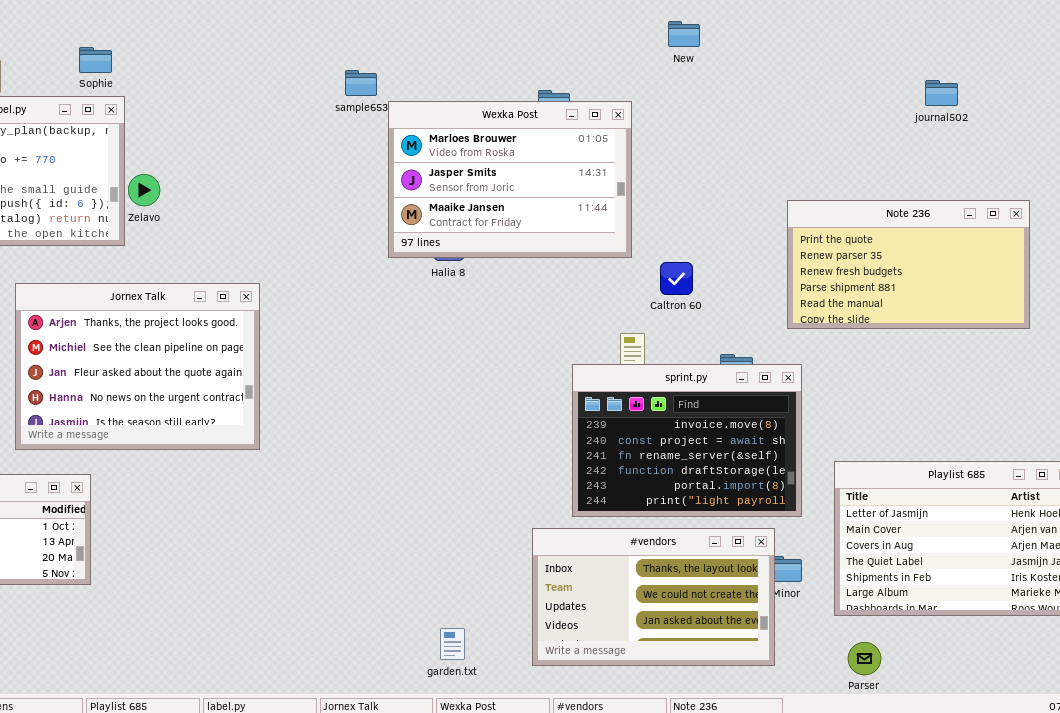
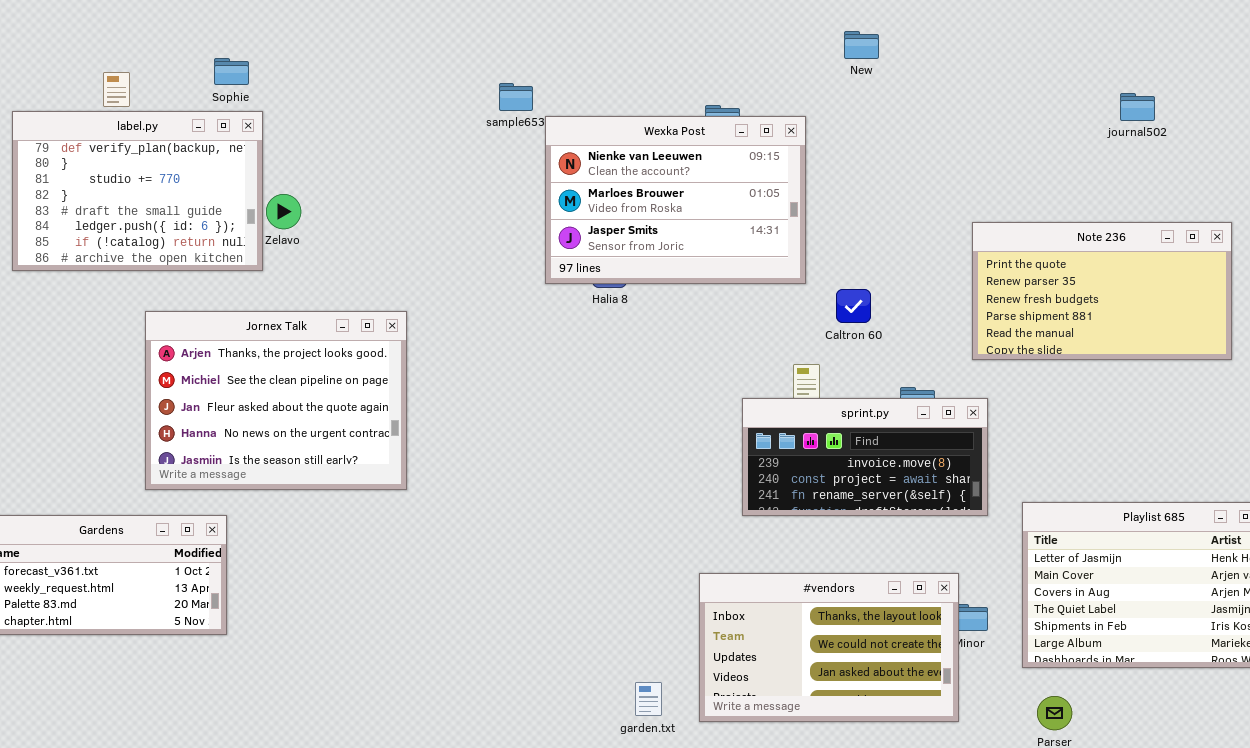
Wexka Post: [388,101,632,258] -> [545,116,806,284], scrolled up 1 row
sprint.py: [572,364,802,517] -> [742,398,988,516], resized
garden.txt: [440,628,465,660] -> [635,682,662,716], moved

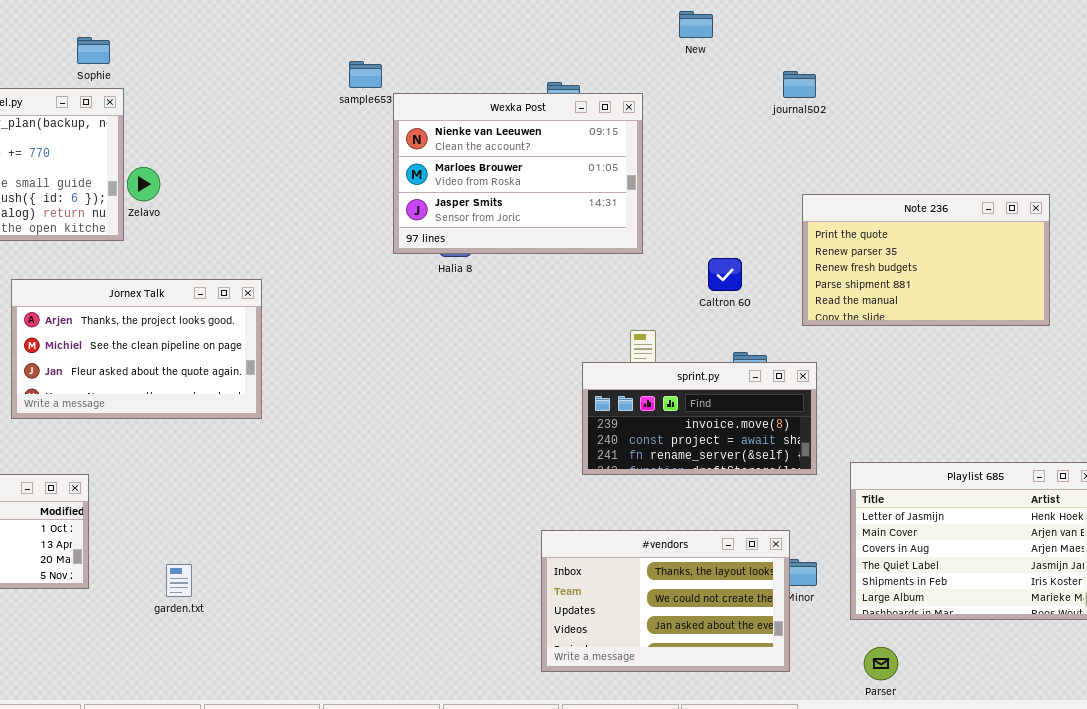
journal502: [1120,93,1155,121] -> [783,71,816,98], moved
Caltron 60: [836,289,871,323] -> [708,258,742,291], moved
Jornex Talk: [145,311,407,490] -> [11,279,262,419], resized
garden.txt: [635,682,662,716] -> [166,564,192,597], moved

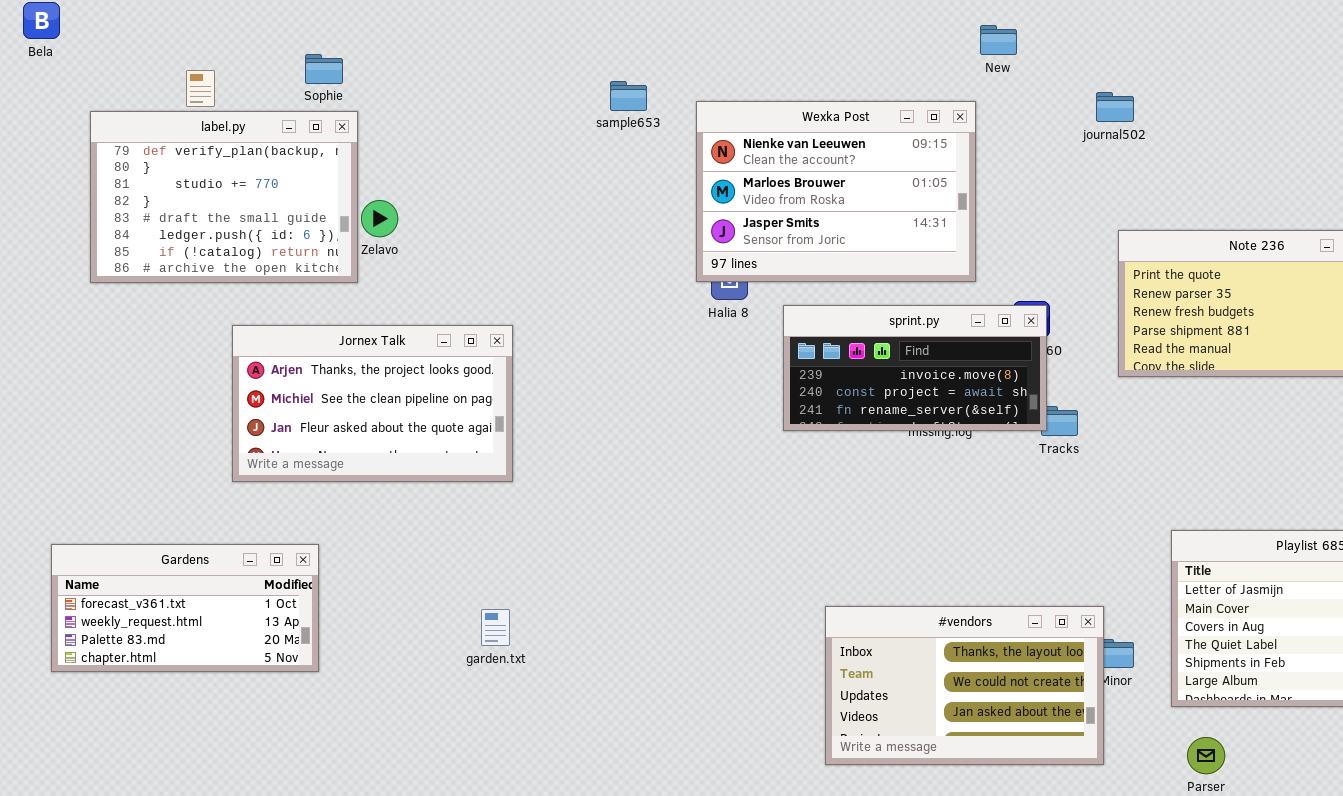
Wexka Post: [393,93,643,254] -> [696,101,976,282], moved
sprint.py: [582,362,817,475] -> [783,305,1047,431], moved
garden.txt: [166,564,192,597] -> [481,609,510,646], moved

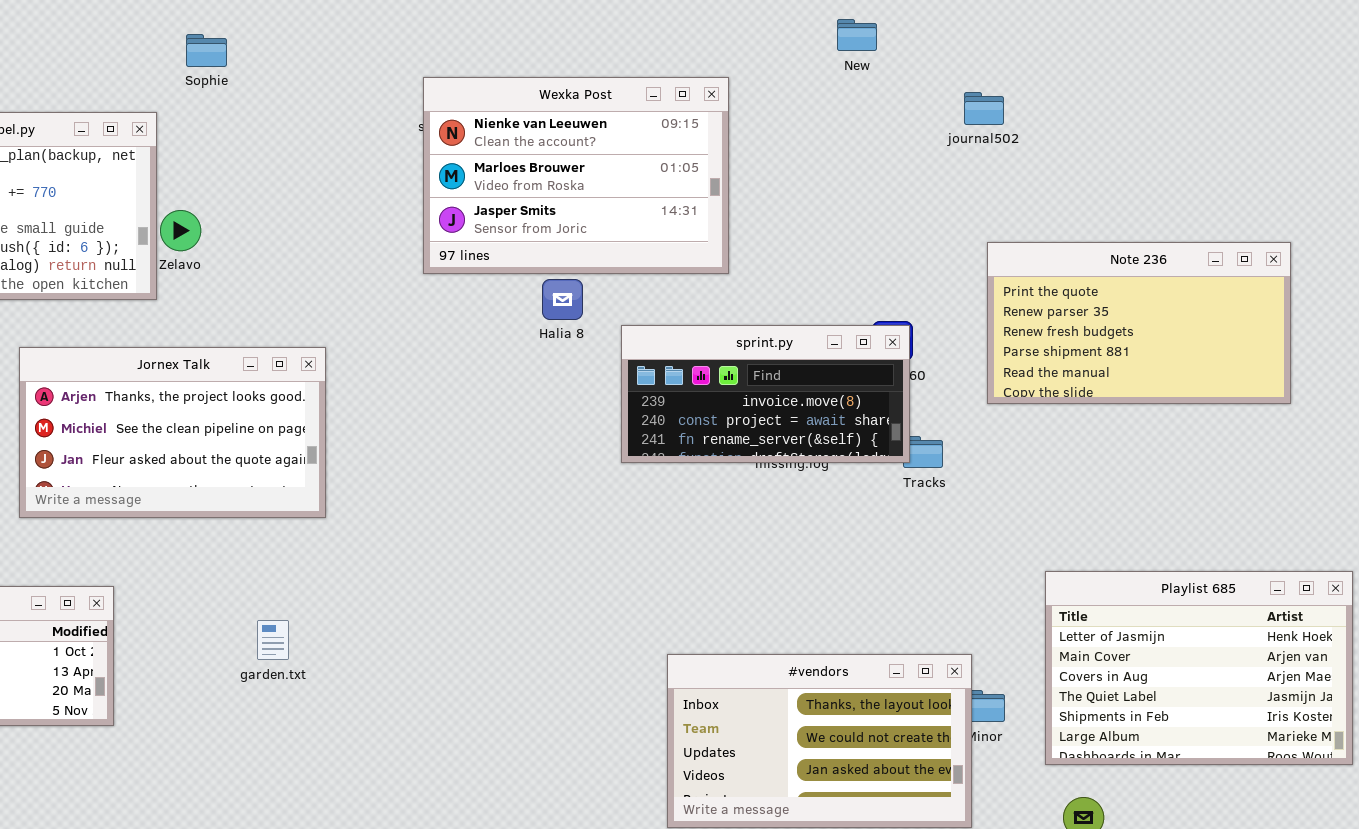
Sophie: [305,54,343,84] -> [186,34,227,67], moved
Wexka Post: [696,101,976,282] -> [423,77,729,274], moved
garden.txt: [481,609,510,646] -> [257,620,289,660], moved

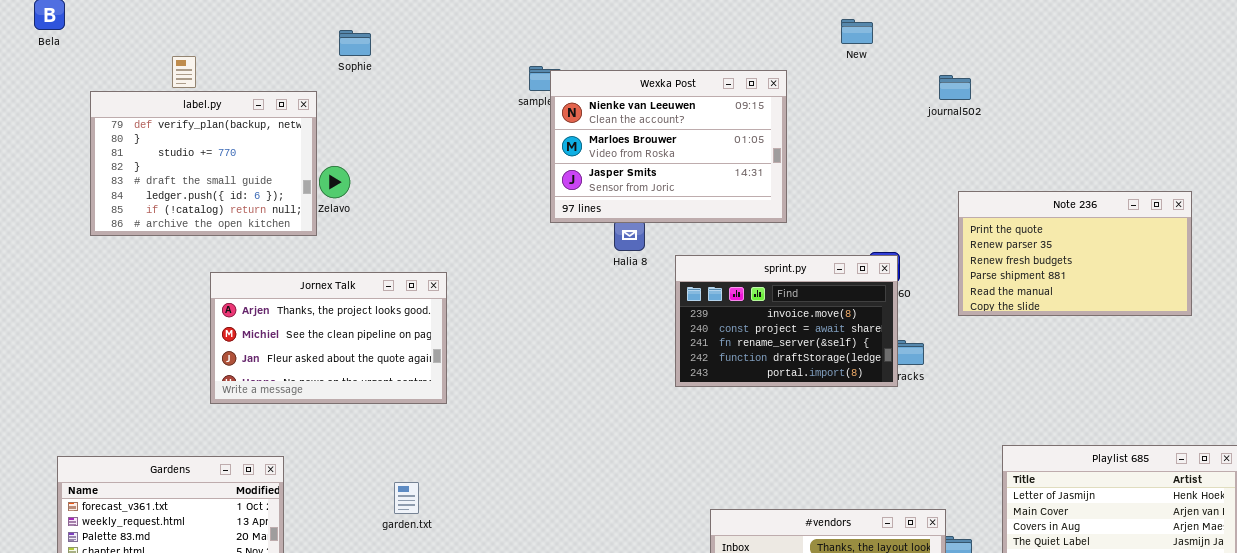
Wexka Post: [423,77,729,274] -> [550,70,787,223], moved
sprint.py: [621,325,910,463] -> [675,255,898,387], resized

